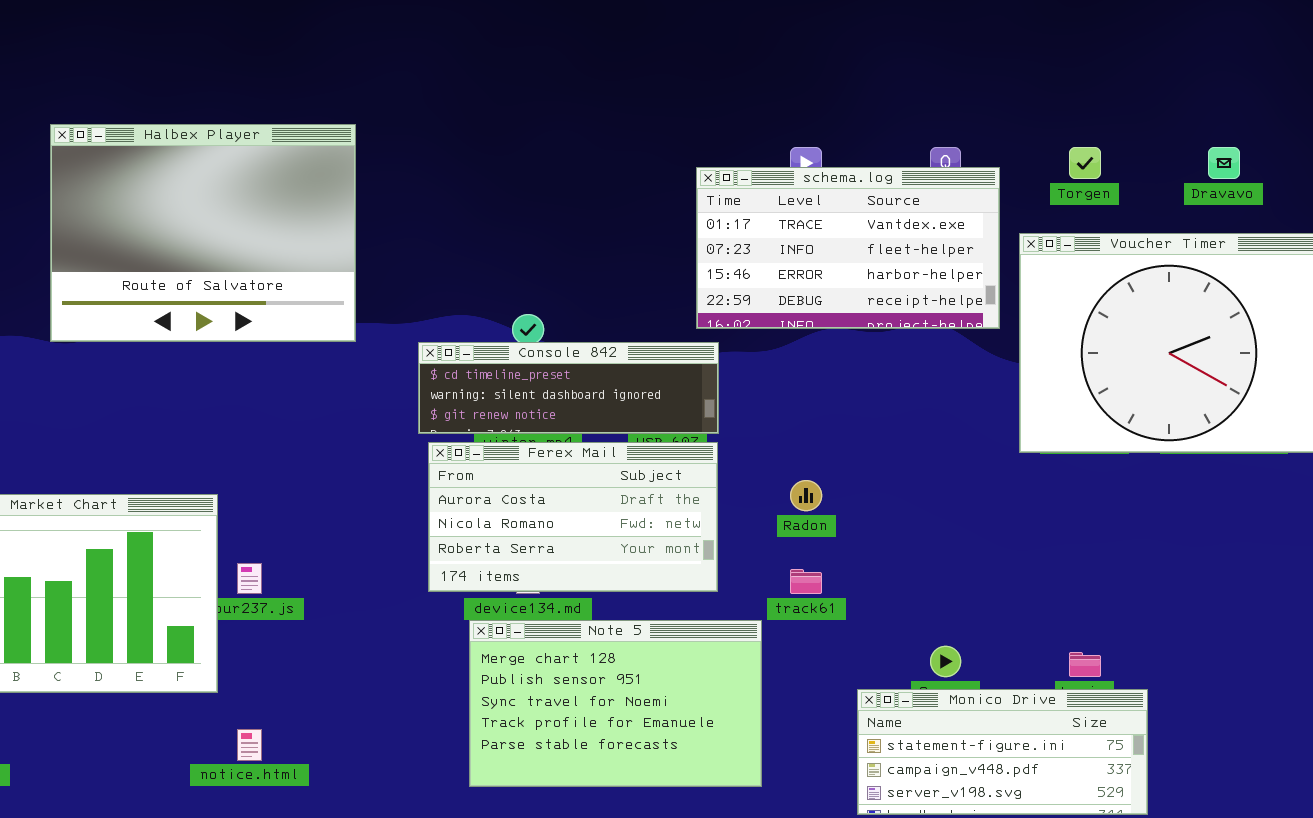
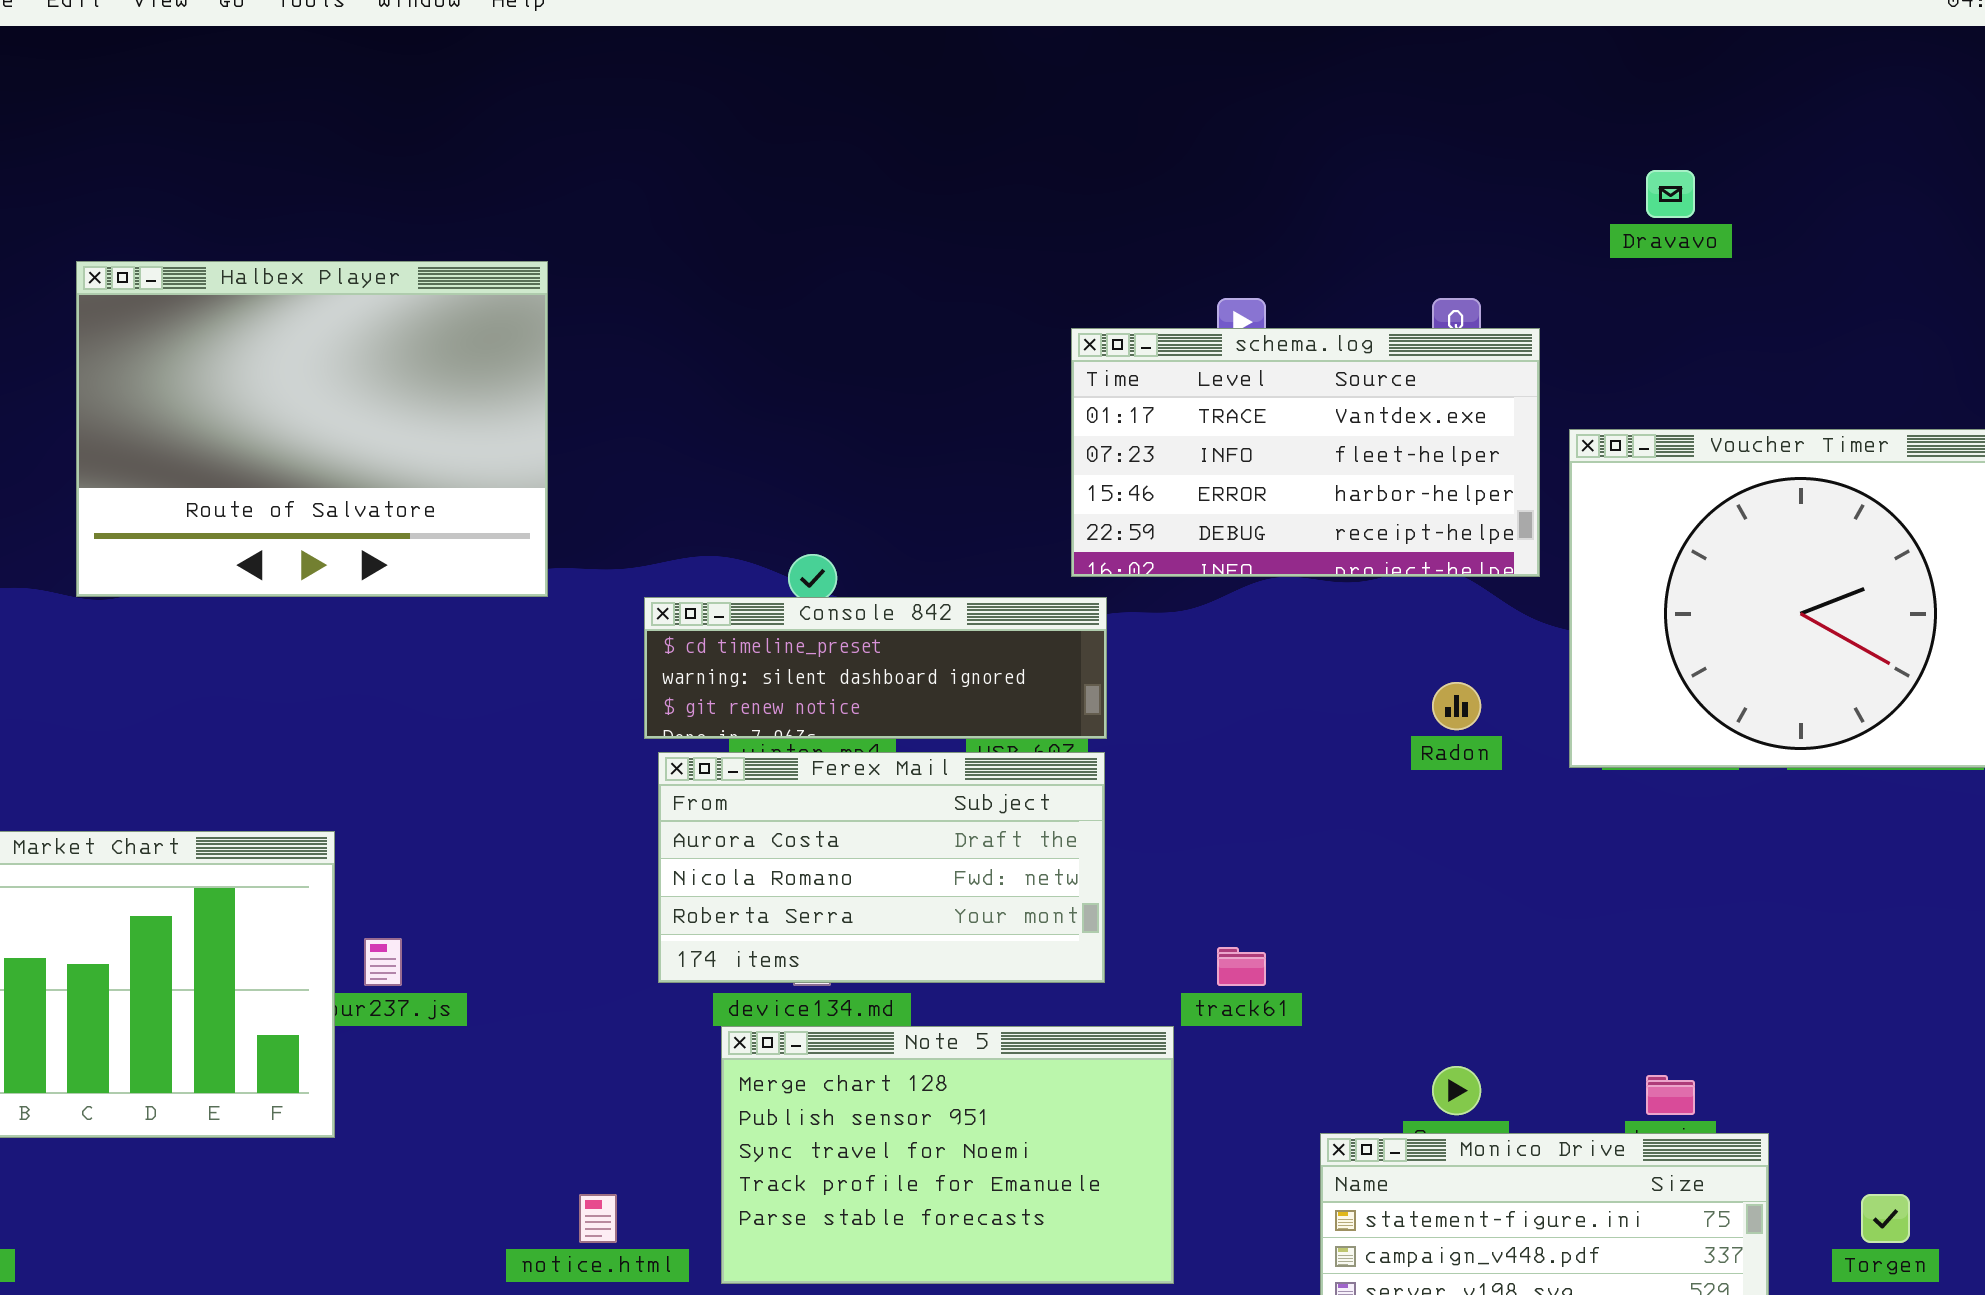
Torgen: [1069,147,1101,179] -> [1861,1194,1910,1243], moved
Dravavo: [1208,147,1240,179] -> [1646,170,1695,218], moved
Radon: [790,480,822,511] -> [1432,682,1481,730], moved
notice.html: [237,729,262,761] -> [579,1194,617,1243], moved

